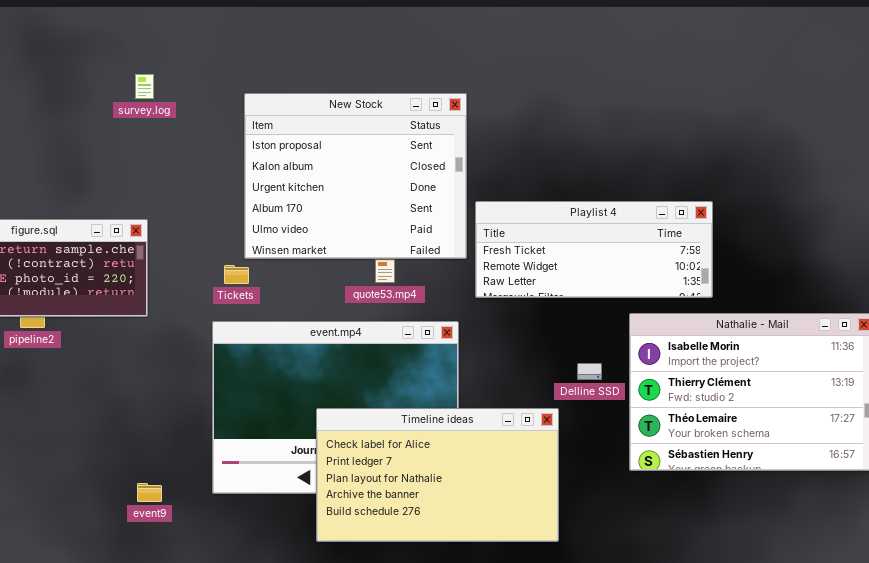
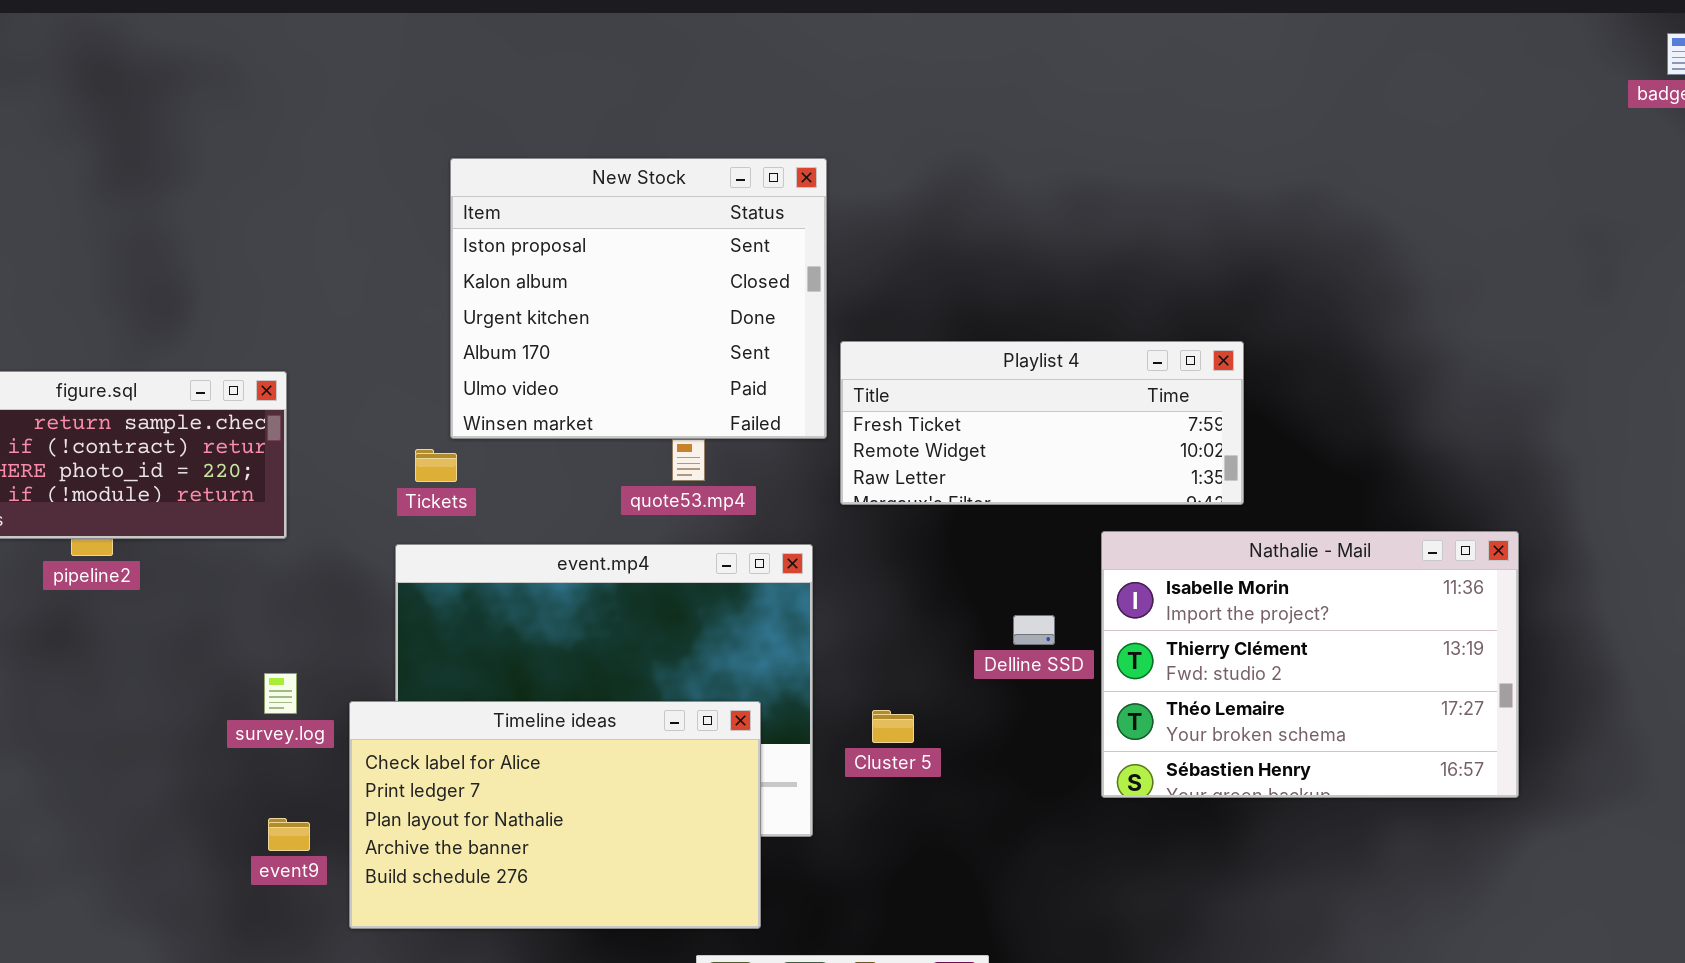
survey.log: [135,74,154,99] -> [264,673,297,714], moved
Timeline ideas: [316,408,559,542] -> [349,701,761,929], moved

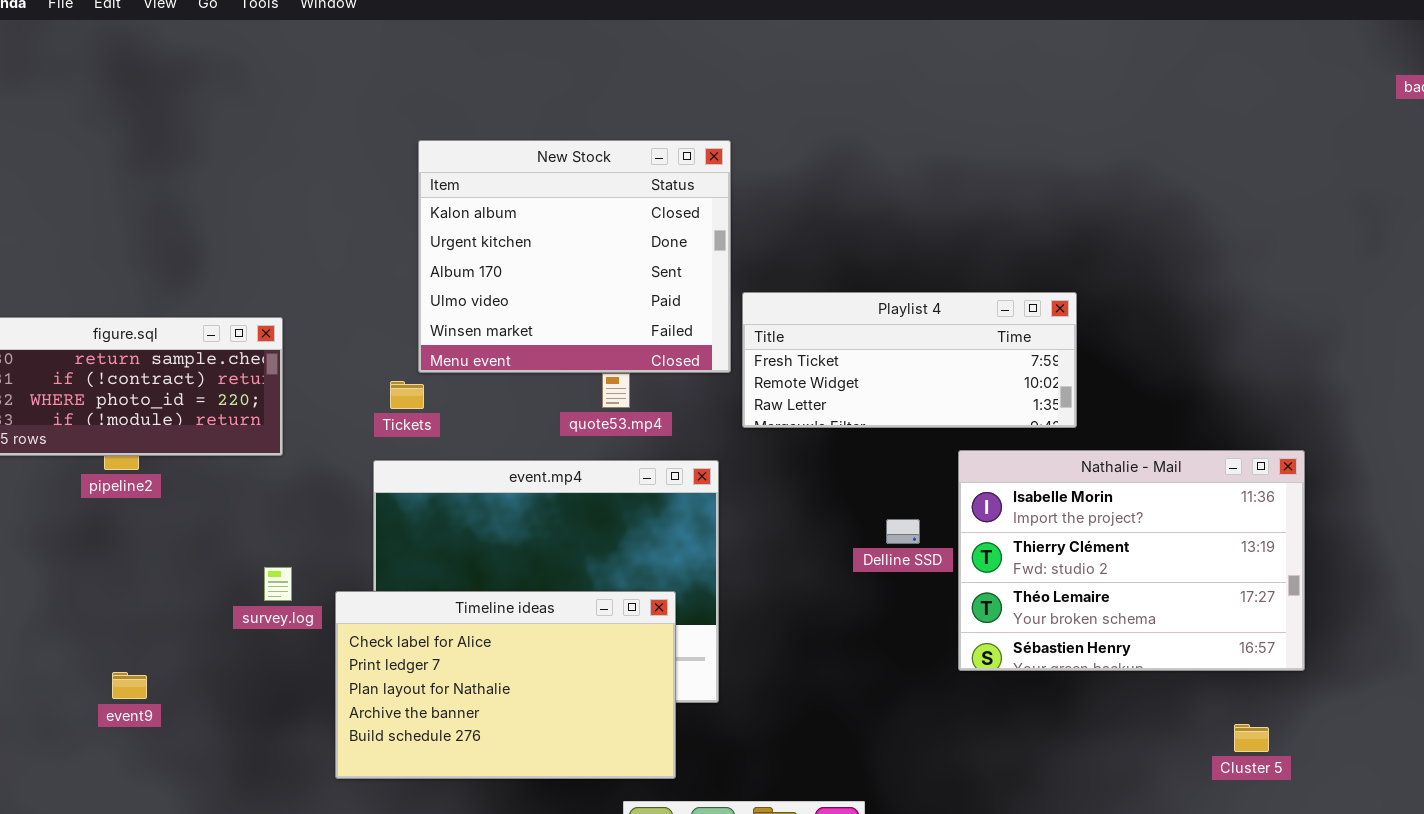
New Stock: [450,158,827,439] -> [418,140,731,373], scrolled down 1 row
Cluster 5: [872,710,914,743] -> [1234,724,1269,752], moved
event9: [268,818,310,851] -> [112,672,147,699], moved

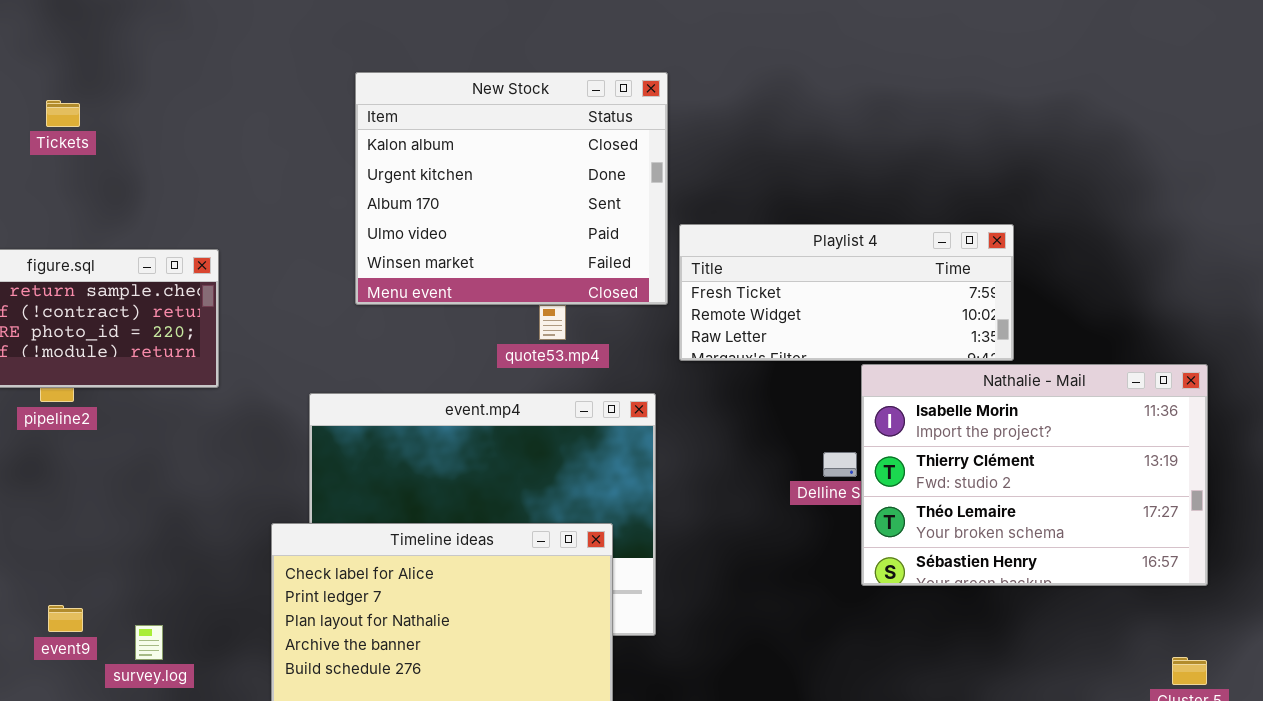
Tickets: [390,381,424,409] -> [46,100,80,127], moved
Nathalie - Mail: [958,450,1305,671] -> [861,364,1208,586], moved
survey.log: [264,567,292,601] -> [135,625,163,660], moved

